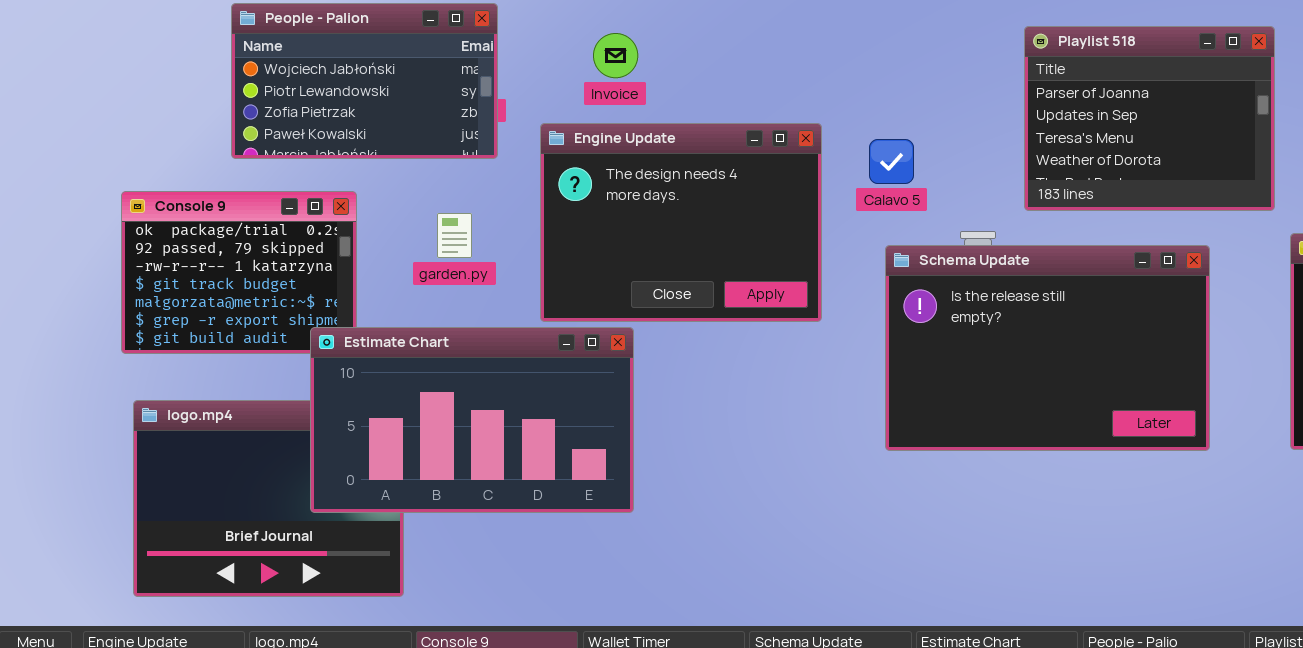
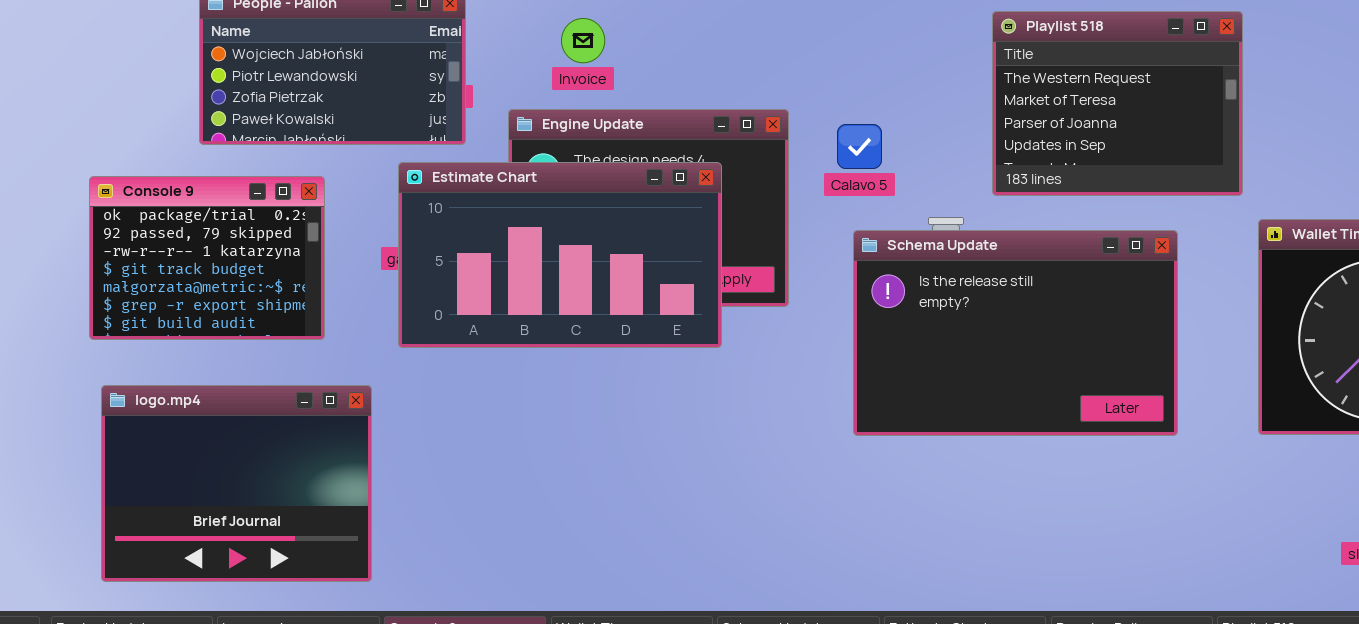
Playlist 518: [1024,26,1275,211] -> [992,11,1243,196], scrolled up 2 rows
Estimate Chart: [310,327,634,513] -> [398,162,722,348], moved

